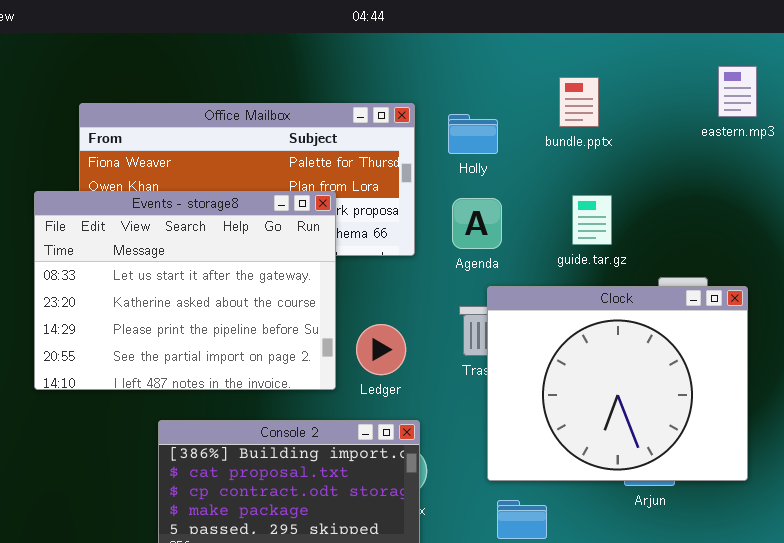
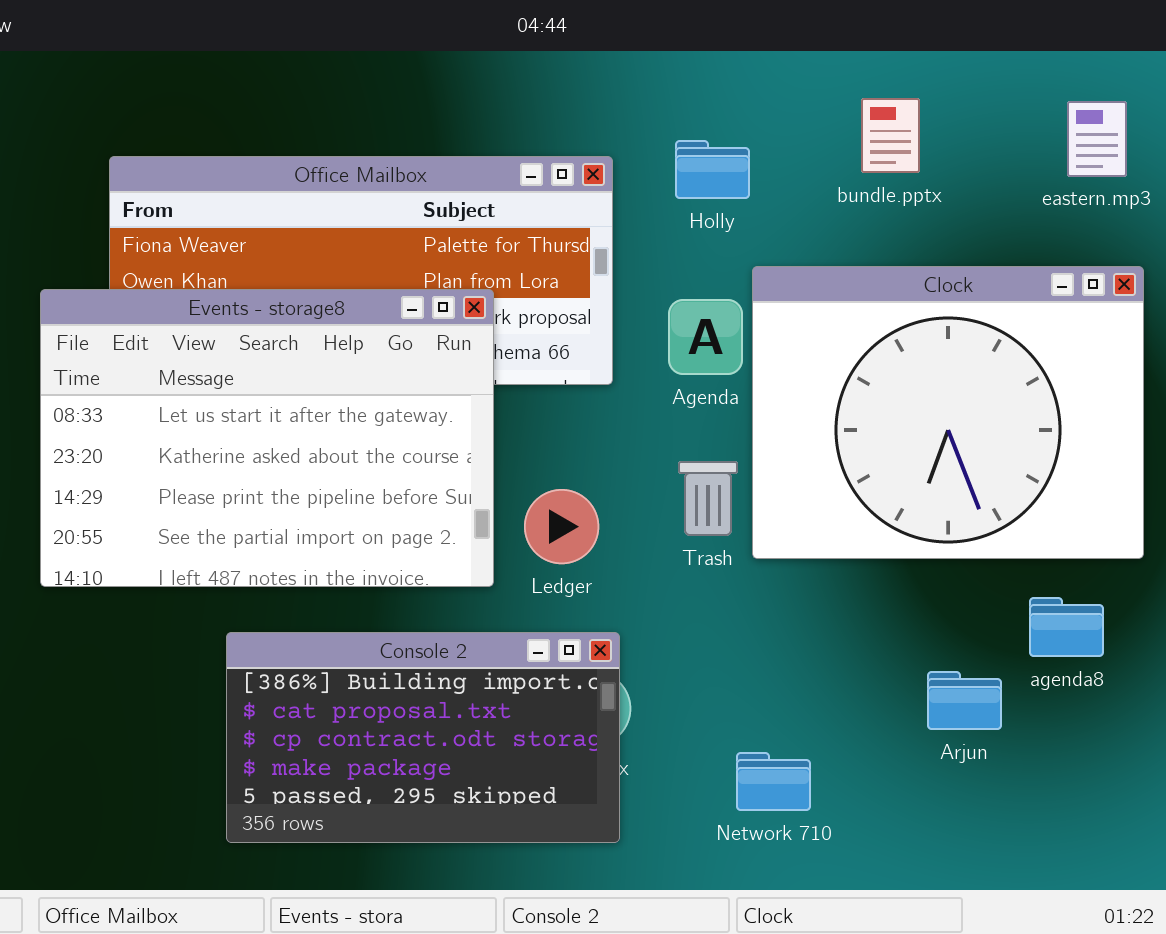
bundle.pptx: [559,77,599,127] -> [861,98,920,173], moved
Holly: [448,114,498,154] -> [675,140,750,199], moved
Clock: [487,286,748,481] -> [752,266,1144,559], moved

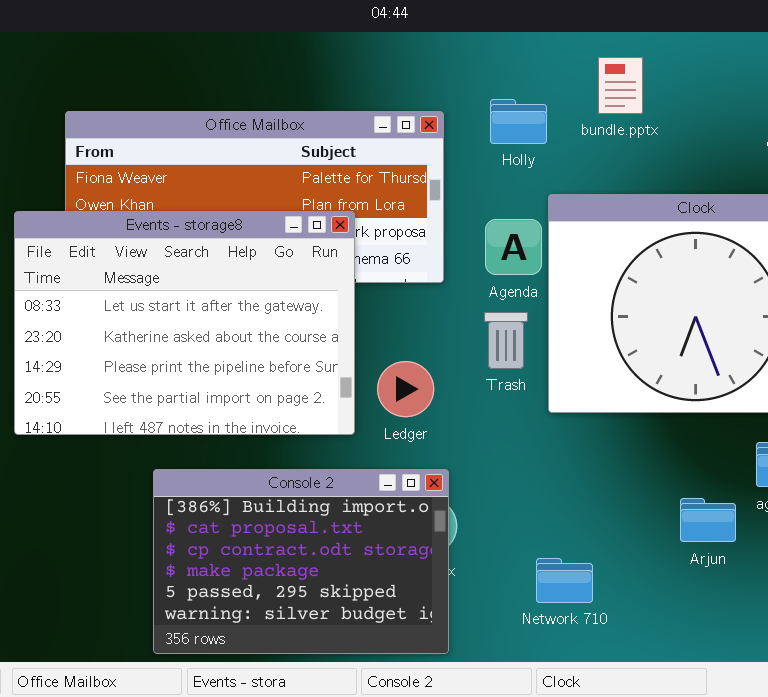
bundle.pptx: [861,98,920,173] -> [598,57,643,114], moved
Trash: [678,461,738,536] -> [484,312,528,369], moved
Console 2: [226,632,620,843] -> [153,469,449,654], resized

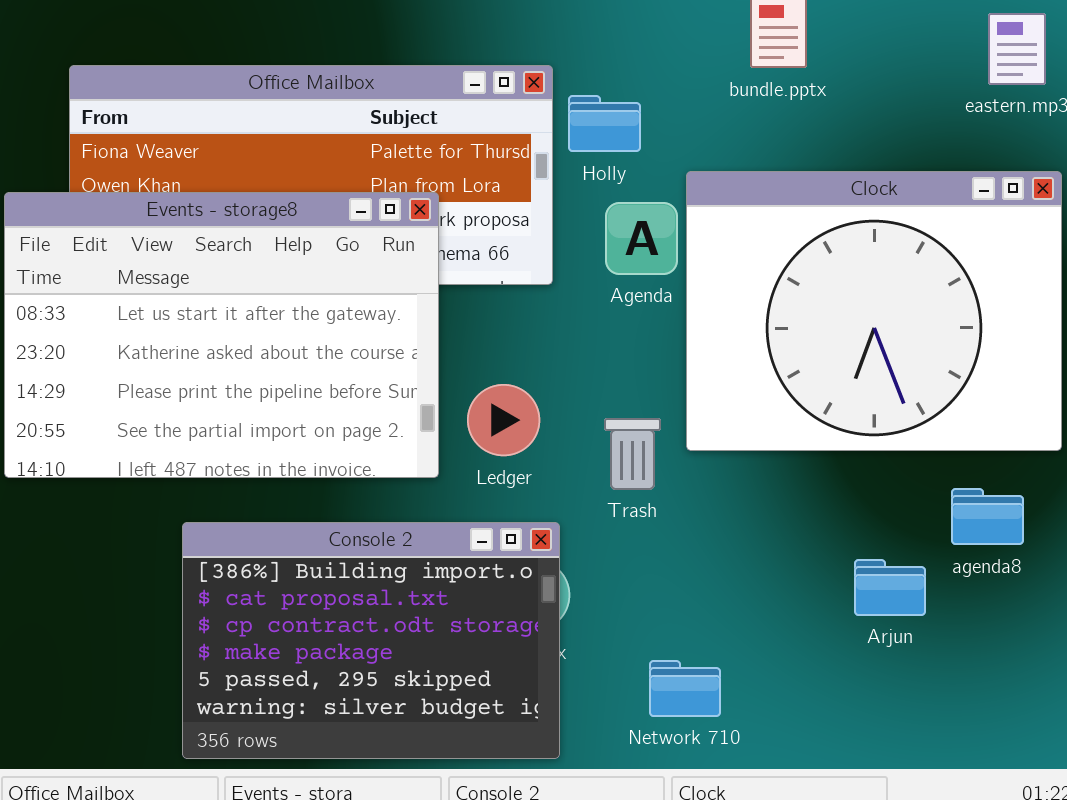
Holly: [490,99,547,144] -> [568,95,641,152], moved
Trash: [484,312,528,369] -> [604,418,661,490], moved
Network 710: [536,558,593,603] -> [649,660,721,717], moved

